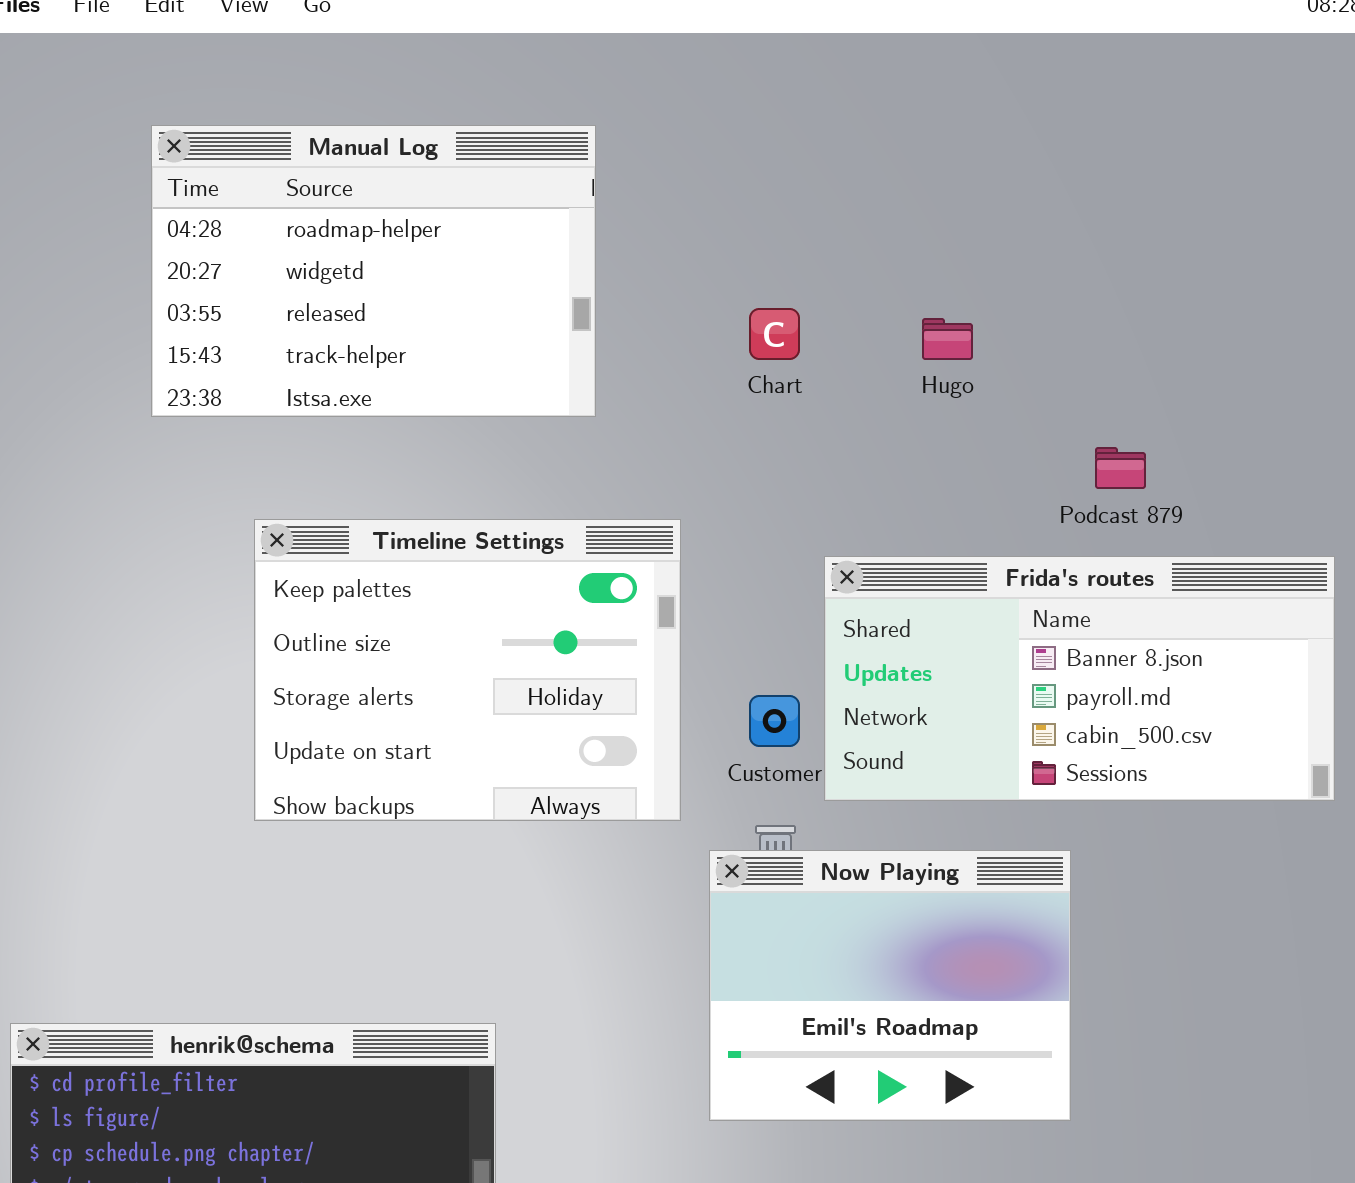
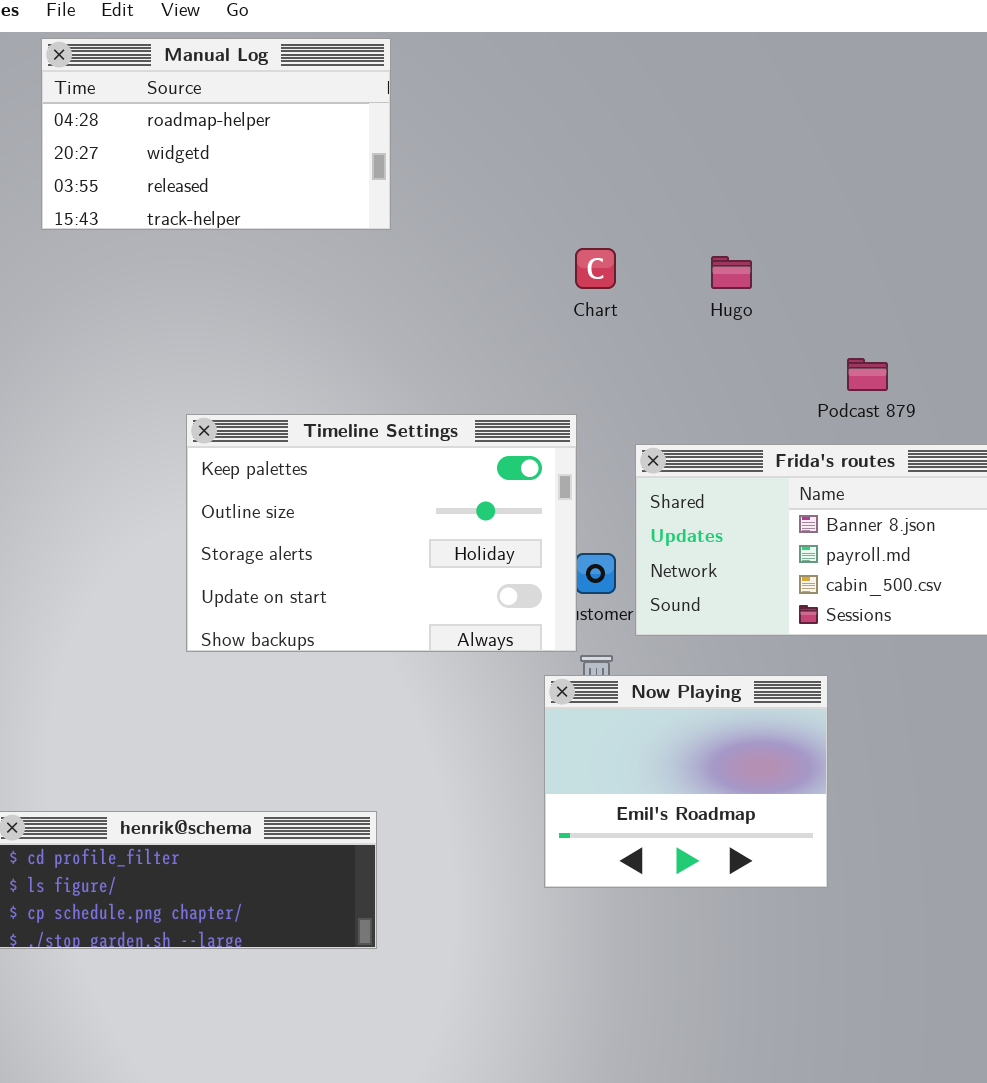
Manual Log: [151,125,596,417] -> [41,38,391,230], moved, resized
Timeline Settings: [254,519,681,821] -> [186,414,577,652], resized

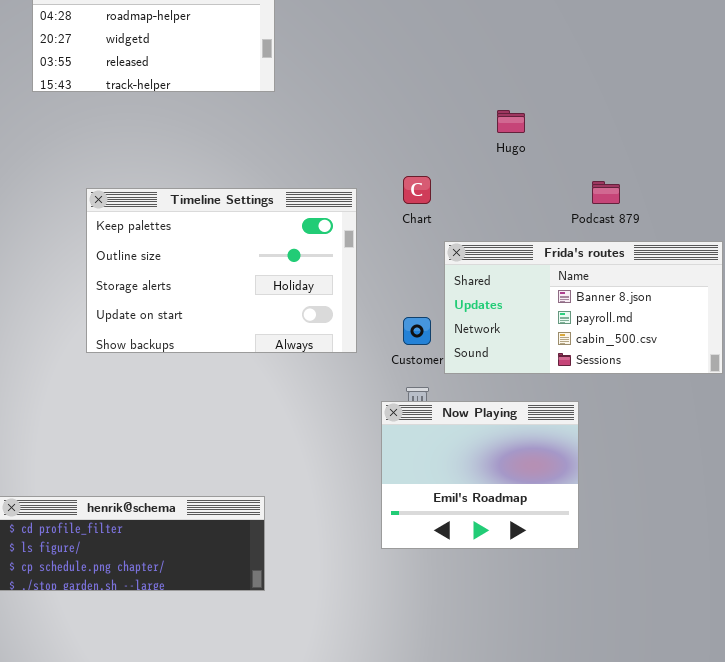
Chart: [575,248,616,289] -> [403,176,431,204], moved
Timeline Settings: [186,414,577,652] -> [86,188,357,353], moved

